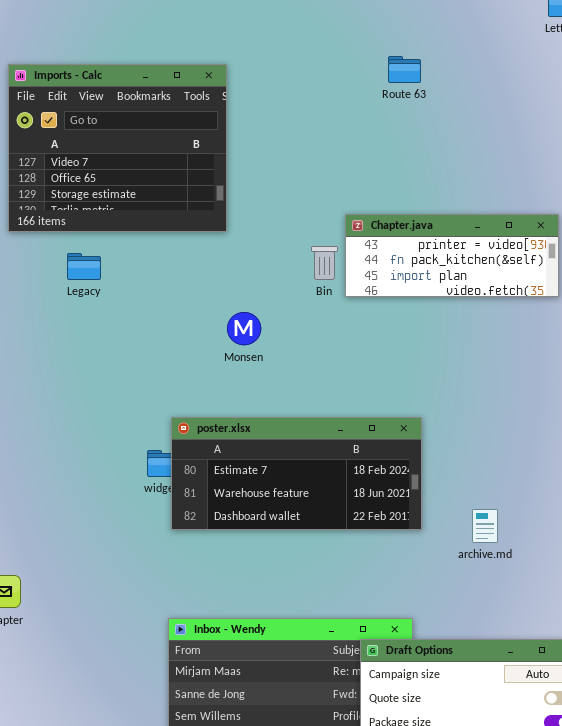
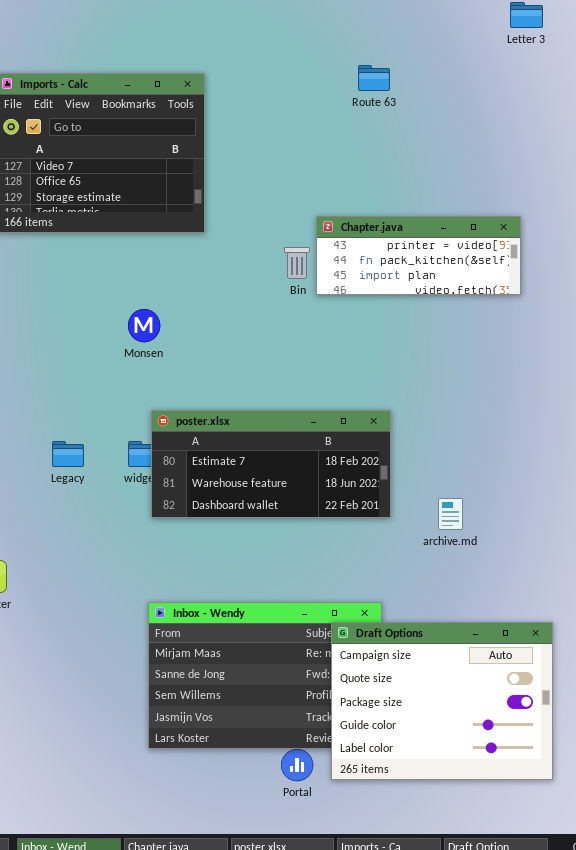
Legacy: [67,253,101,280] -> [52,441,84,467], moved
Monsen: [227,312,261,345] -> [128,309,160,342], moved

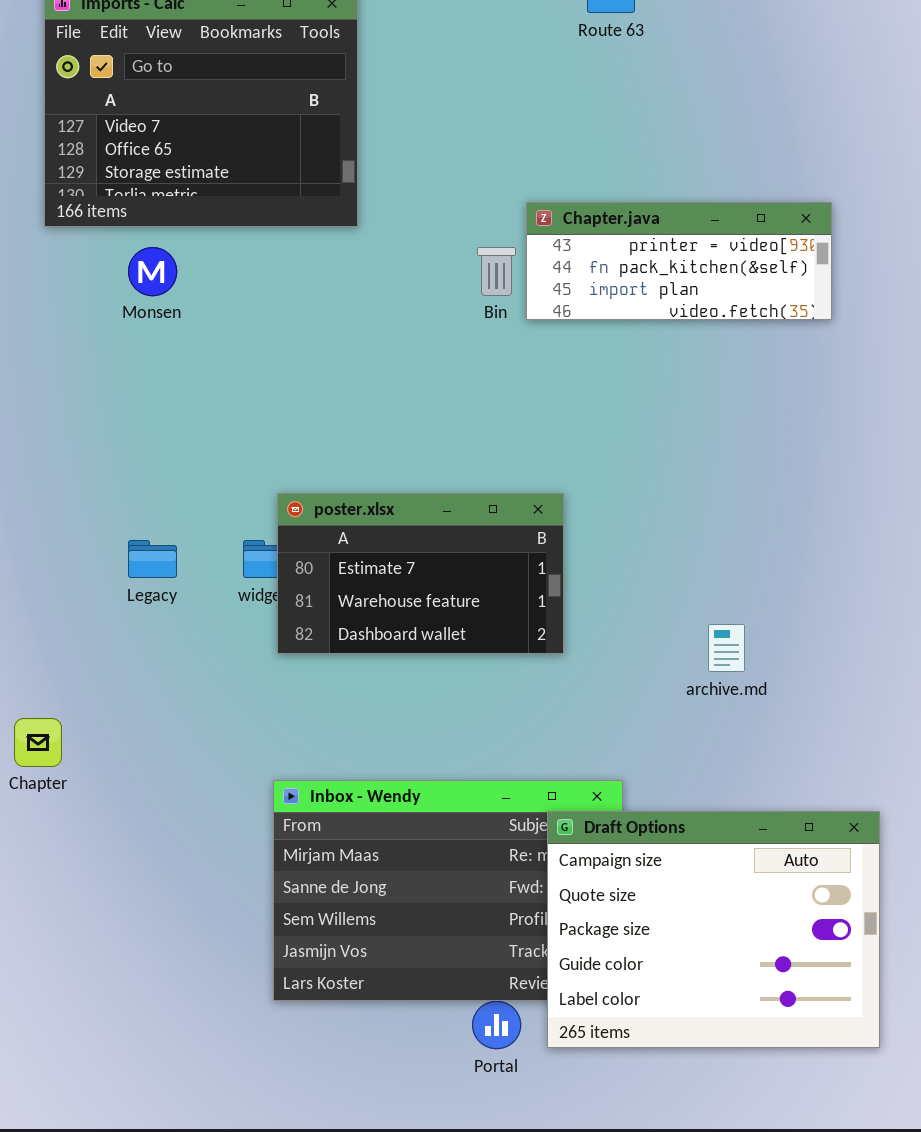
Monsen: [128,309,160,342] -> [128,247,177,296], moved
poster.xlsx: [151,410,391,518] -> [277,493,564,654], resized

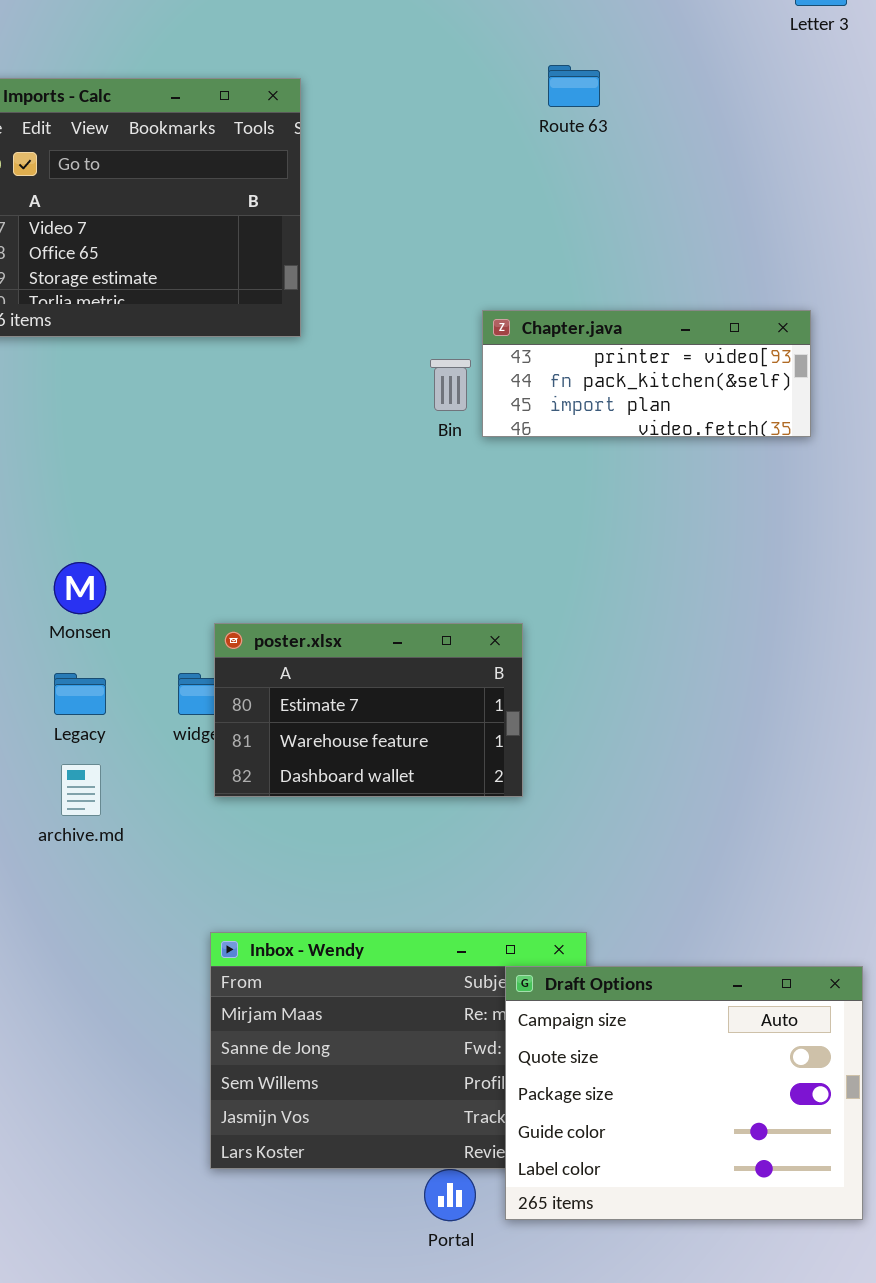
Monsen: [128,247,177,296] -> [54,562,106,614], moved
archive.md: [708,624,745,672] -> [61,764,101,816], moved

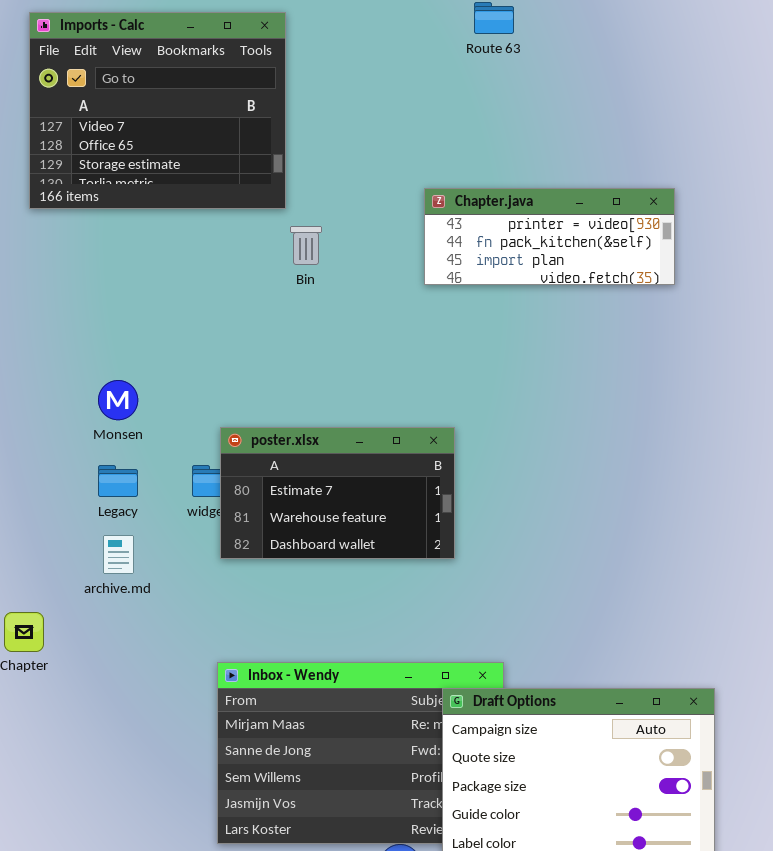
Bin: [430,359,471,411] -> [290,226,322,265], moved

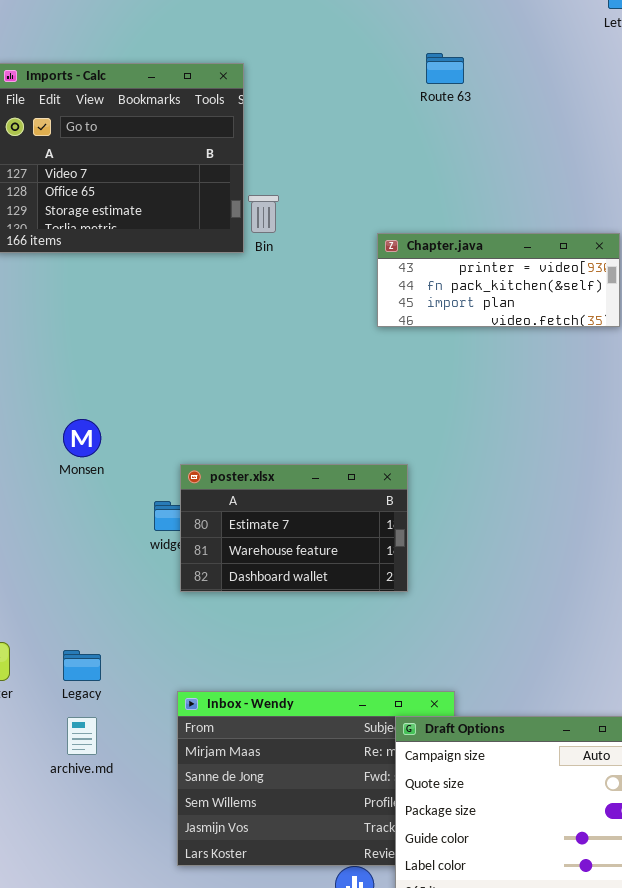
Bin: [290,226,322,265] -> [248,195,279,233], moved
Legacy: [98,465,138,497] -> [63,650,101,681], moved
archive.md: [103,535,134,574] -> [67,717,97,755], moved

